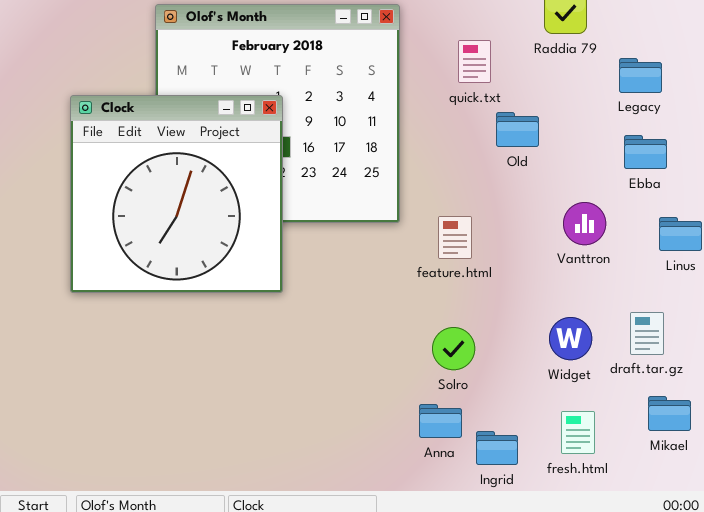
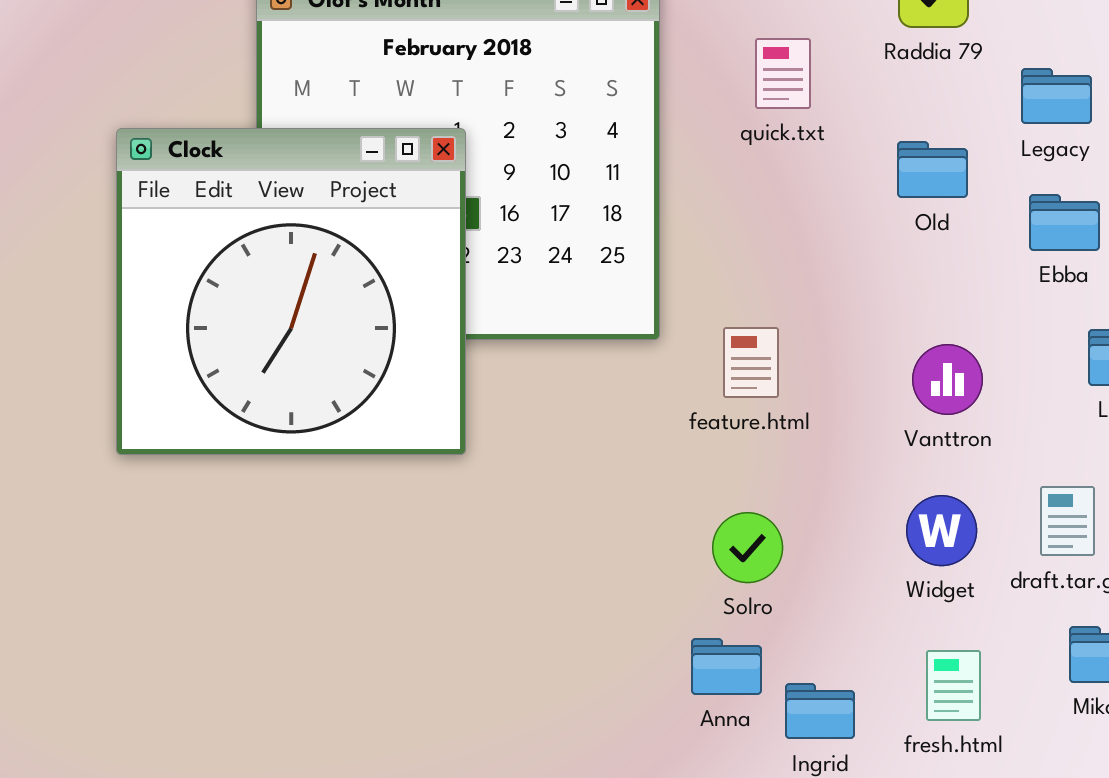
Old: [496,112,539,147] -> [897,141,968,198], moved
Vanttron: [563,202,606,245] -> [912,344,983,415], moved

